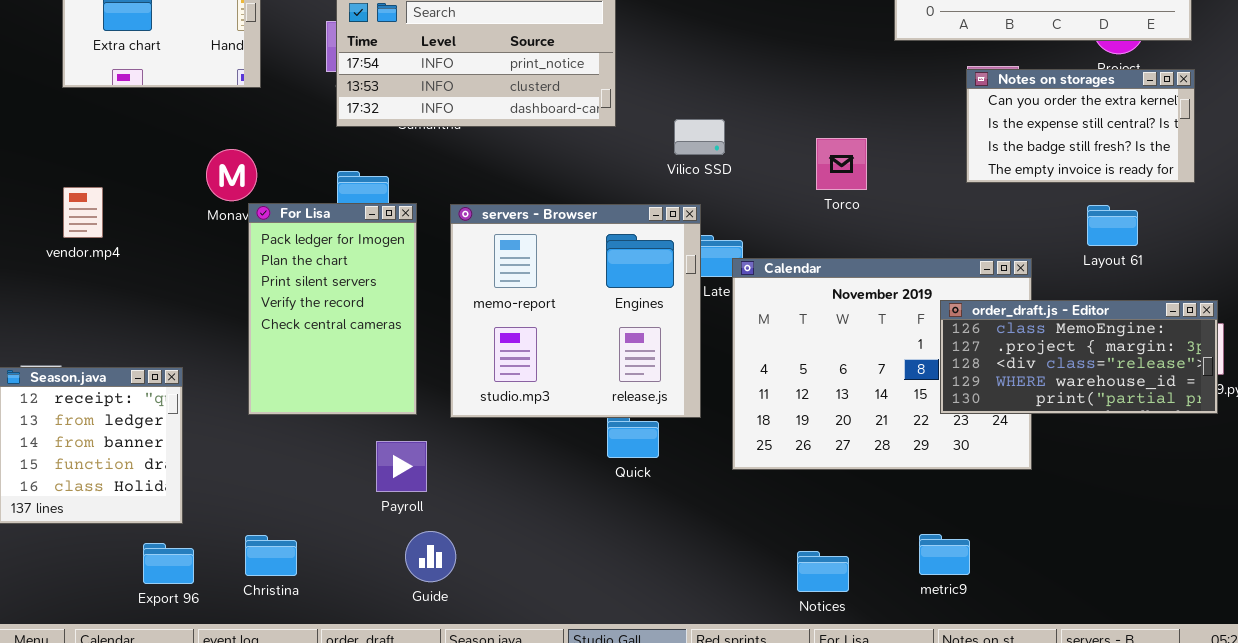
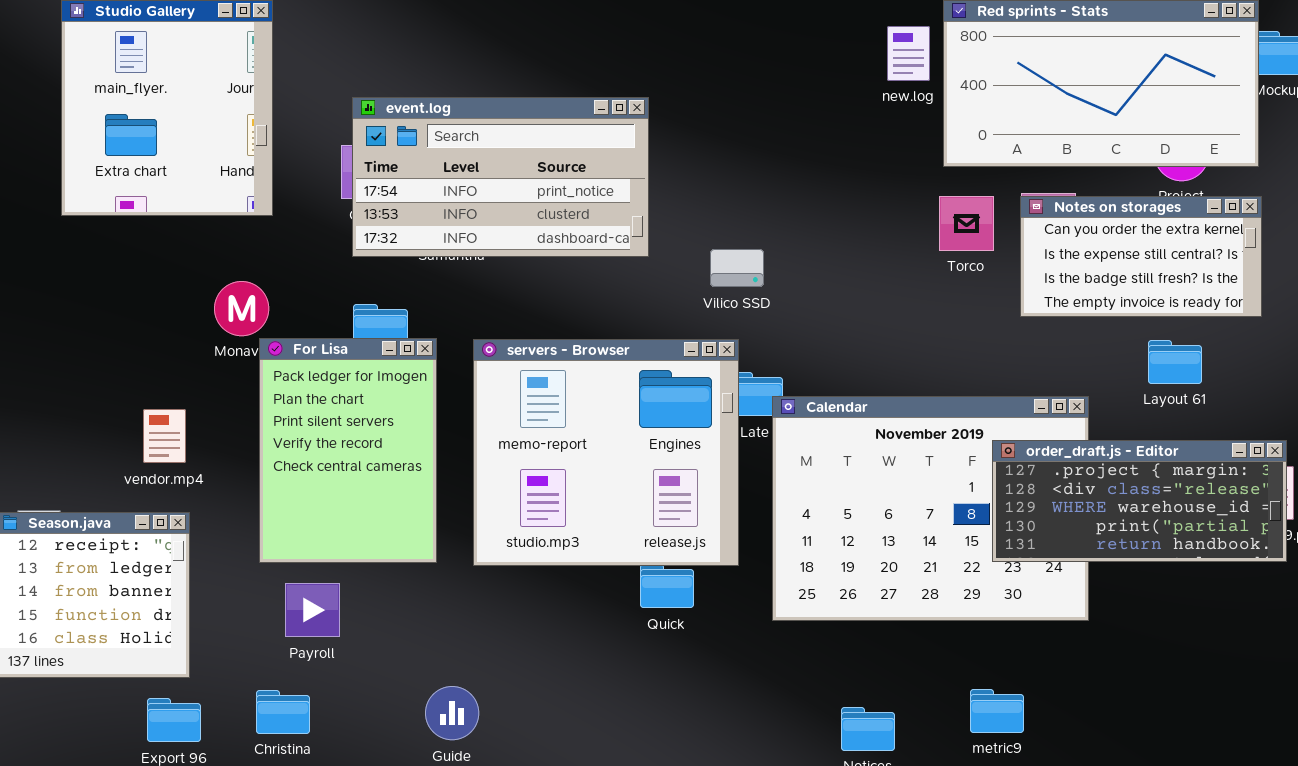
Torco: [816,138,867,190] -> [939,196,994,251], moved
vendor.mp4: [63,187,103,238] -> [143,409,186,463], moved
order_draft.js - Editor: [940,300,1218,414] -> [992,440,1287,562], scrolled down 1 row
Payroll: [376,441,427,492] -> [285,583,340,637], moved

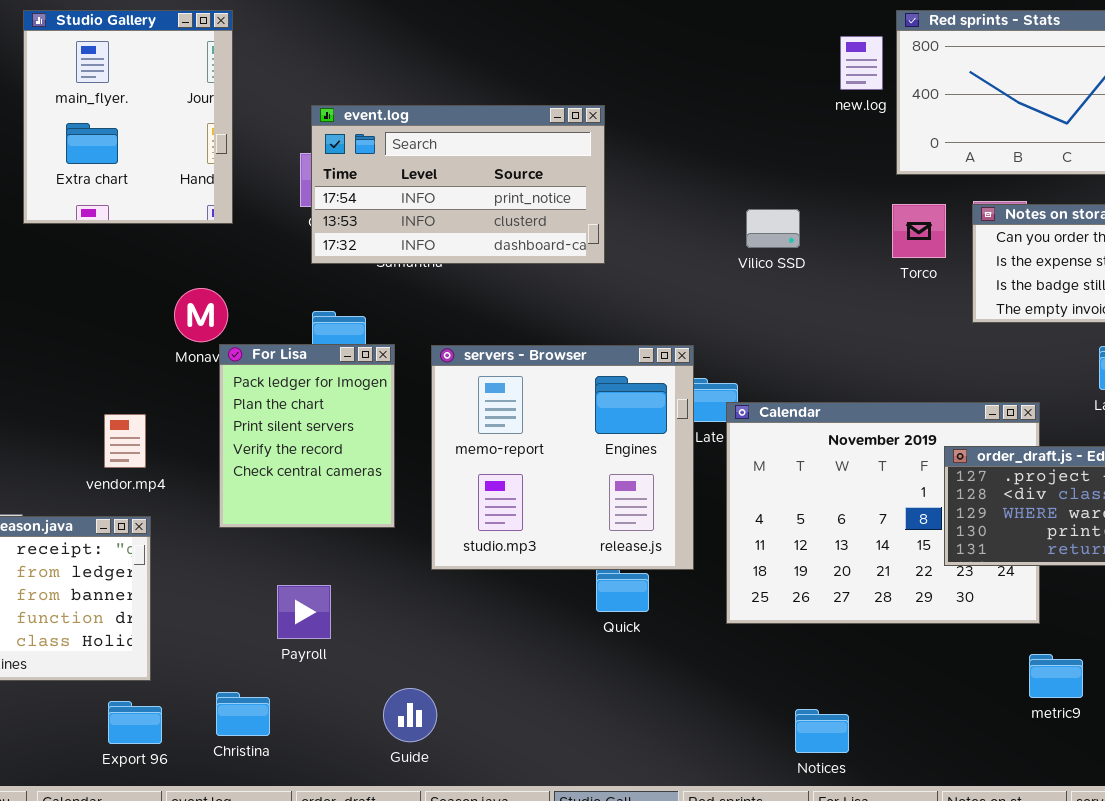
Vilico SSD: [710,249,764,287] -> [746,209,800,248], moved
For Lisa: [259,338,437,563] -> [219,344,395,528], resized
Payroll: [285,583,340,637] -> [277,585,331,639], moved
metric9: [970,689,1024,733] -> [1029,654,1083,698], moved

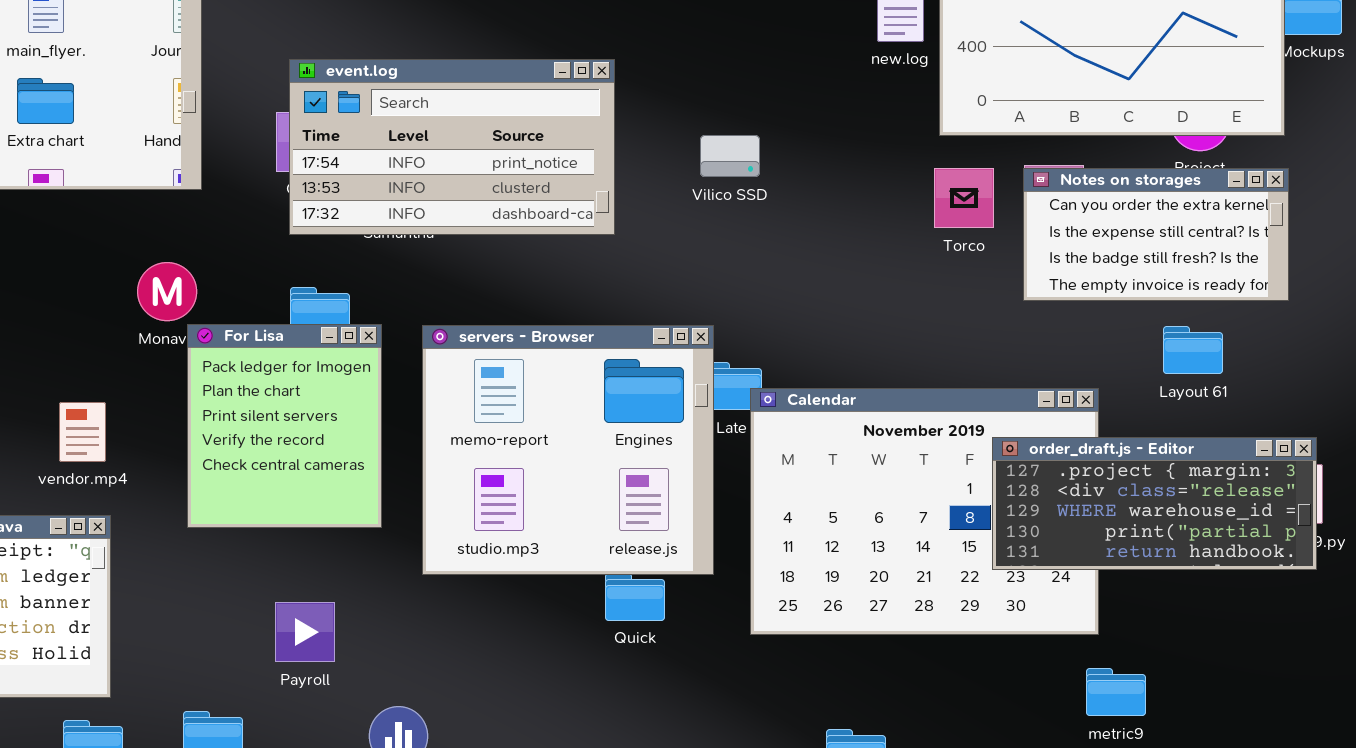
Vilico SSD: [746,209,800,248] -> [700,135,760,177], moved
Payroll: [277,585,331,639] -> [275,602,335,662], moved

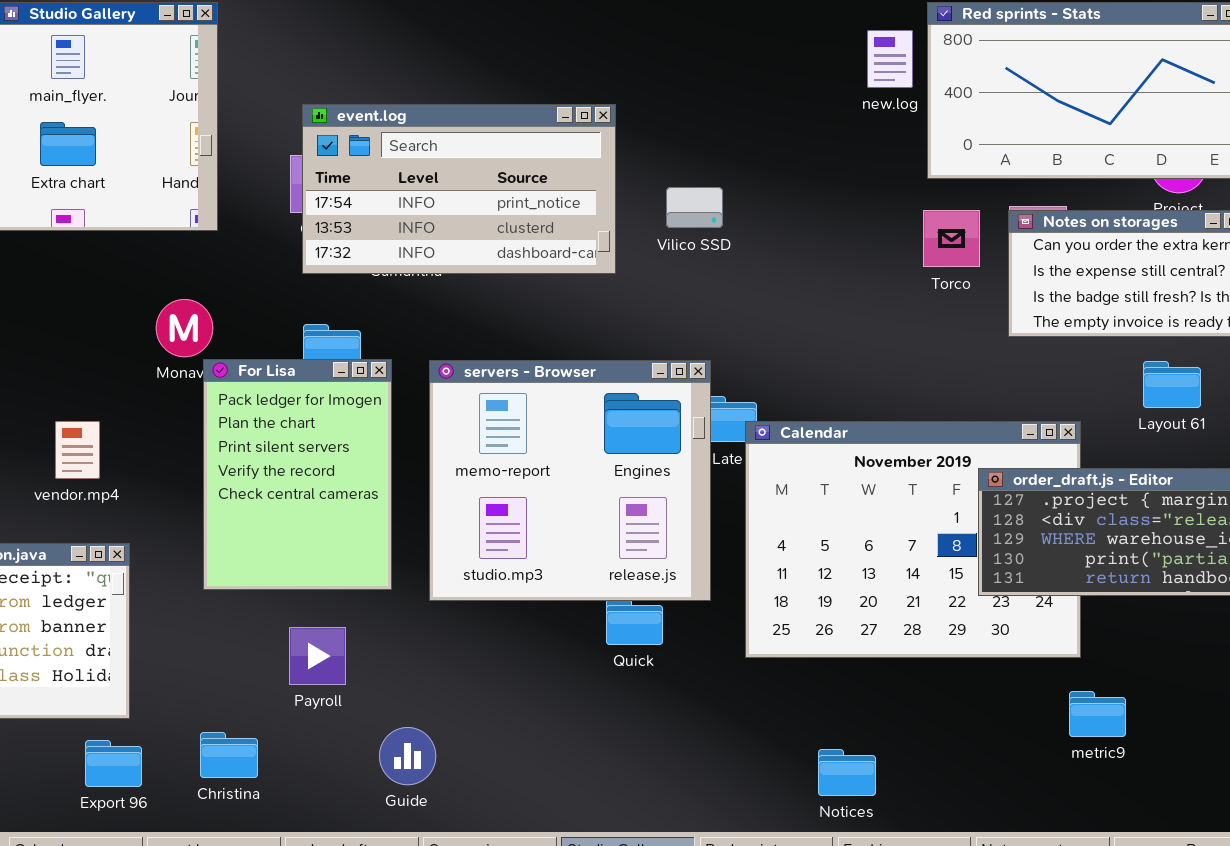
Vilico SSD: [700,135,760,177] -> [666,187,723,228], moved
For Lisa: [187,324,382,528] -> [203,359,392,590], resized
vendor.mp4: [59,402,106,462] -> [55,421,100,479], moved

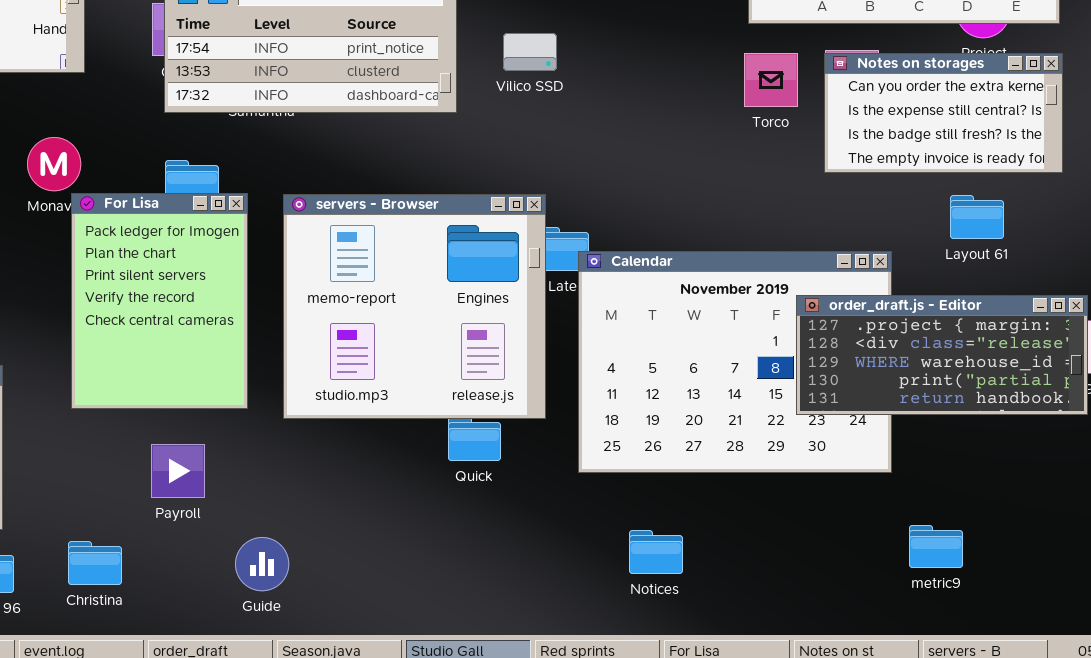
metric9: [1069,691,1126,737] -> [909,525,963,568], moved
Notices: [818,749,876,796] -> [629,530,683,574], moved

